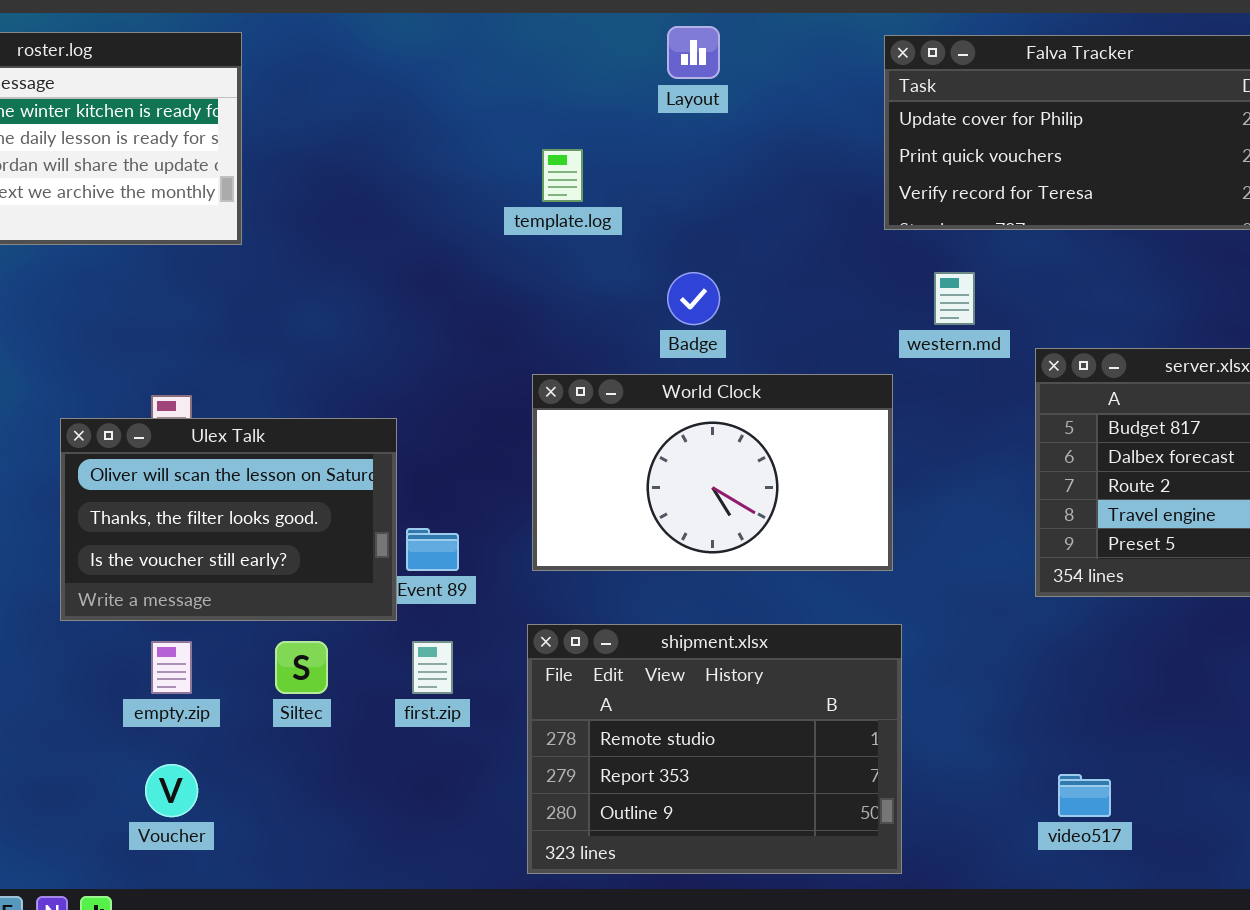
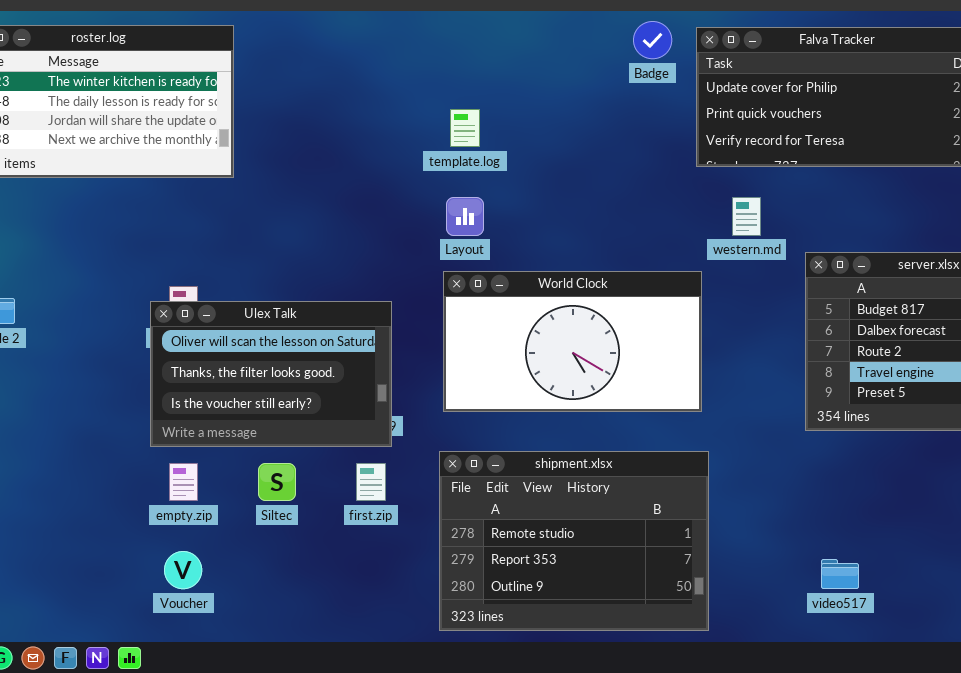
Layout: [667,26,720,79] -> [446,197,484,236], moved
Badge: [667,272,720,325] -> [633,21,672,59], moved
Ulex Talk: [60,418,397,621] -> [150,301,392,447], moved

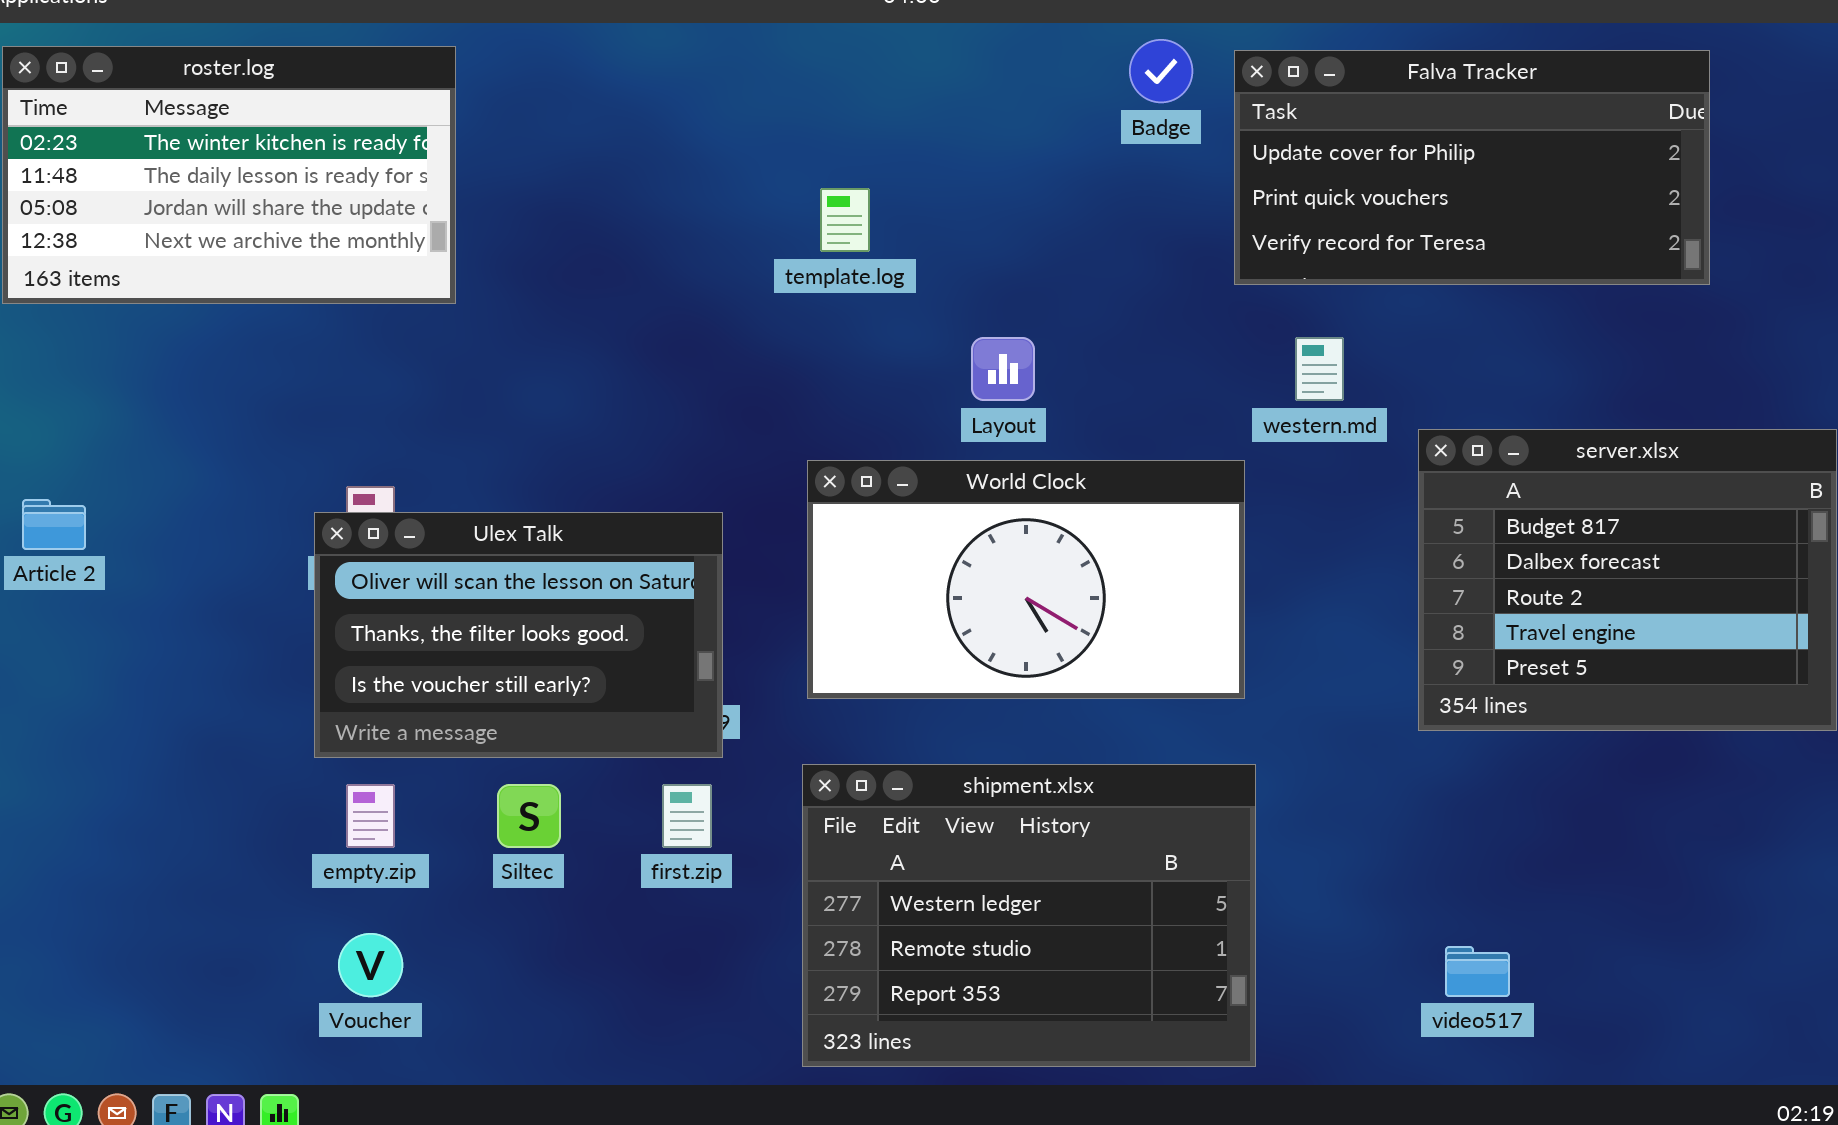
Layout: [446,197,484,236] -> [971,337,1035,401], moved
shipment.xlsx: [439,451,709,631] -> [802,764,1256,1067], scrolled up 1 row

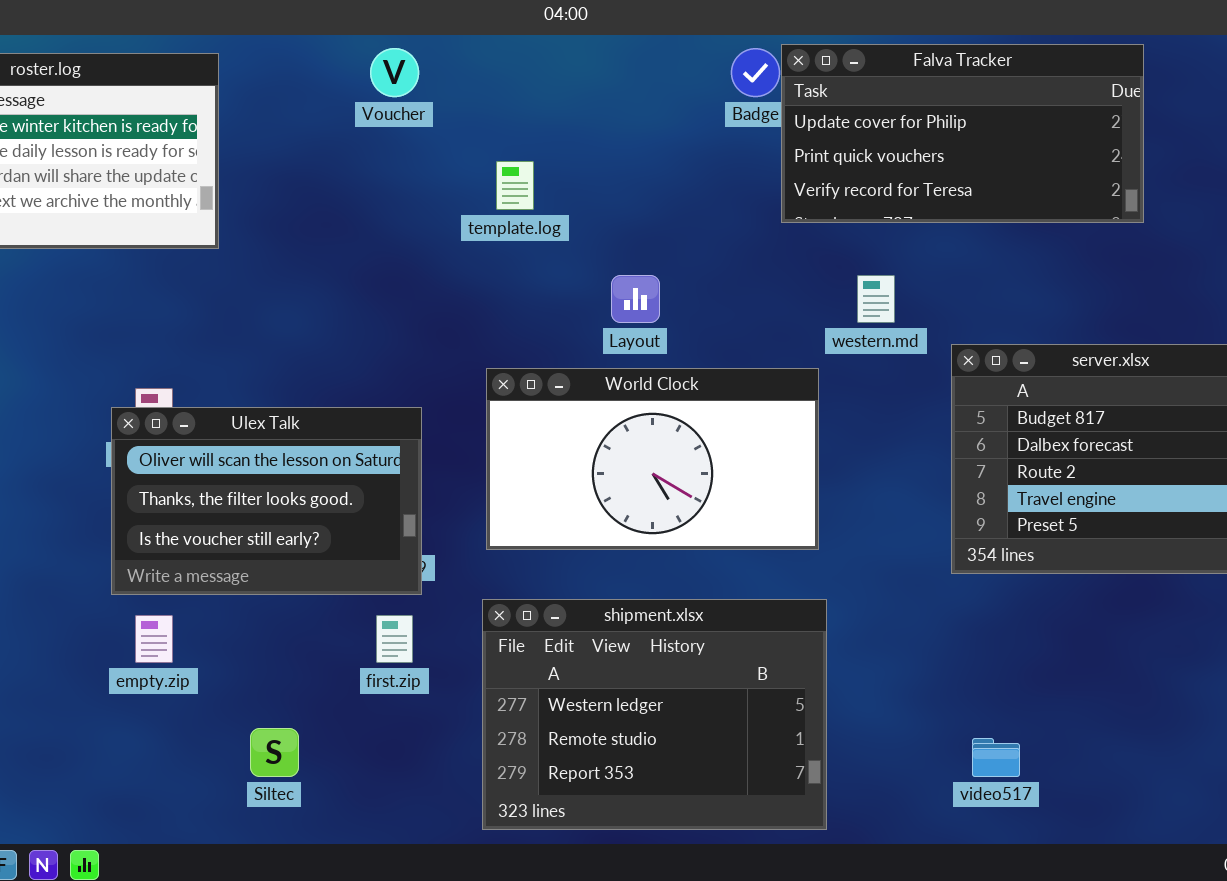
Falva Tracker: [1234,50,1710,285] -> [781,44,1144,223], moved
Siltec: [497,784,561,848] -> [250,728,299,777], moved
Voucher: [338,933,403,997] -> [370,48,419,97], moved

